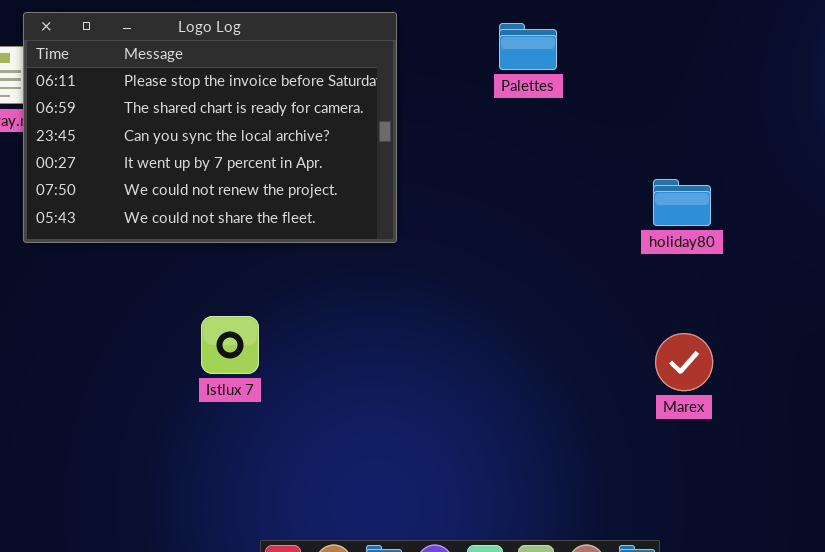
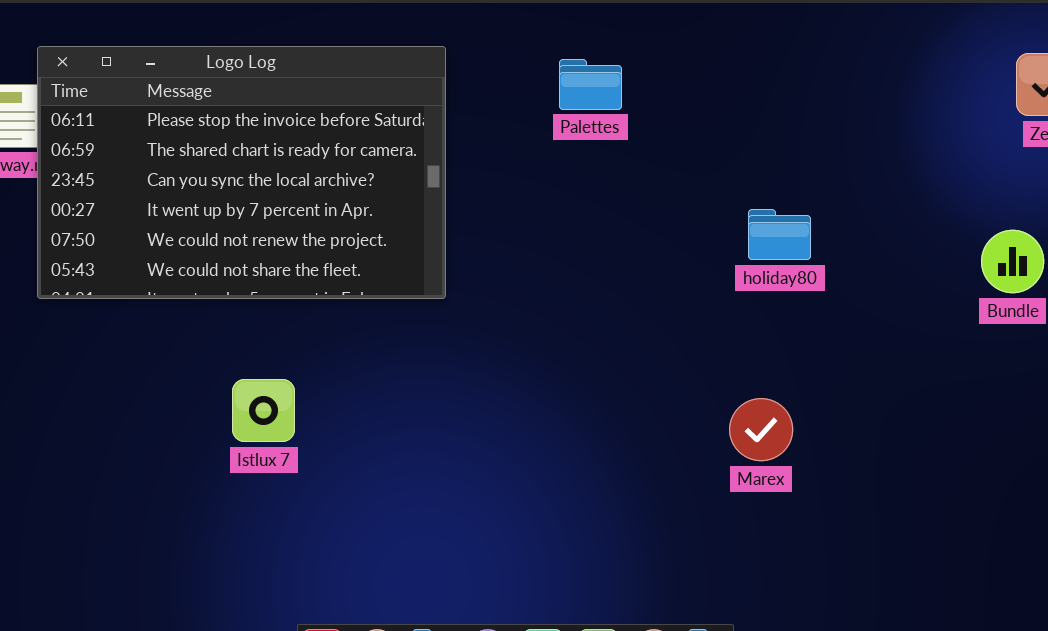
holiday80: [653,179,711,226] -> [748,209,811,260], moved

